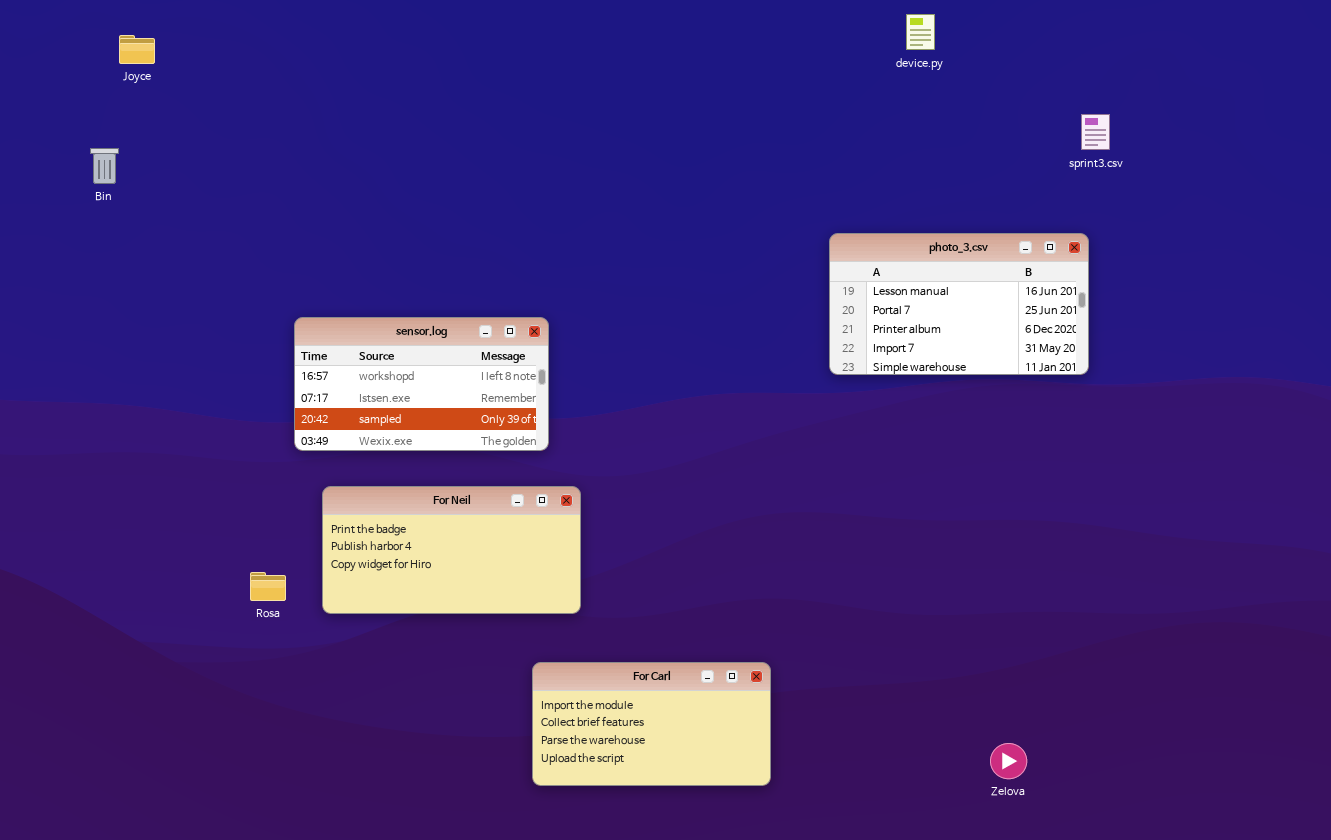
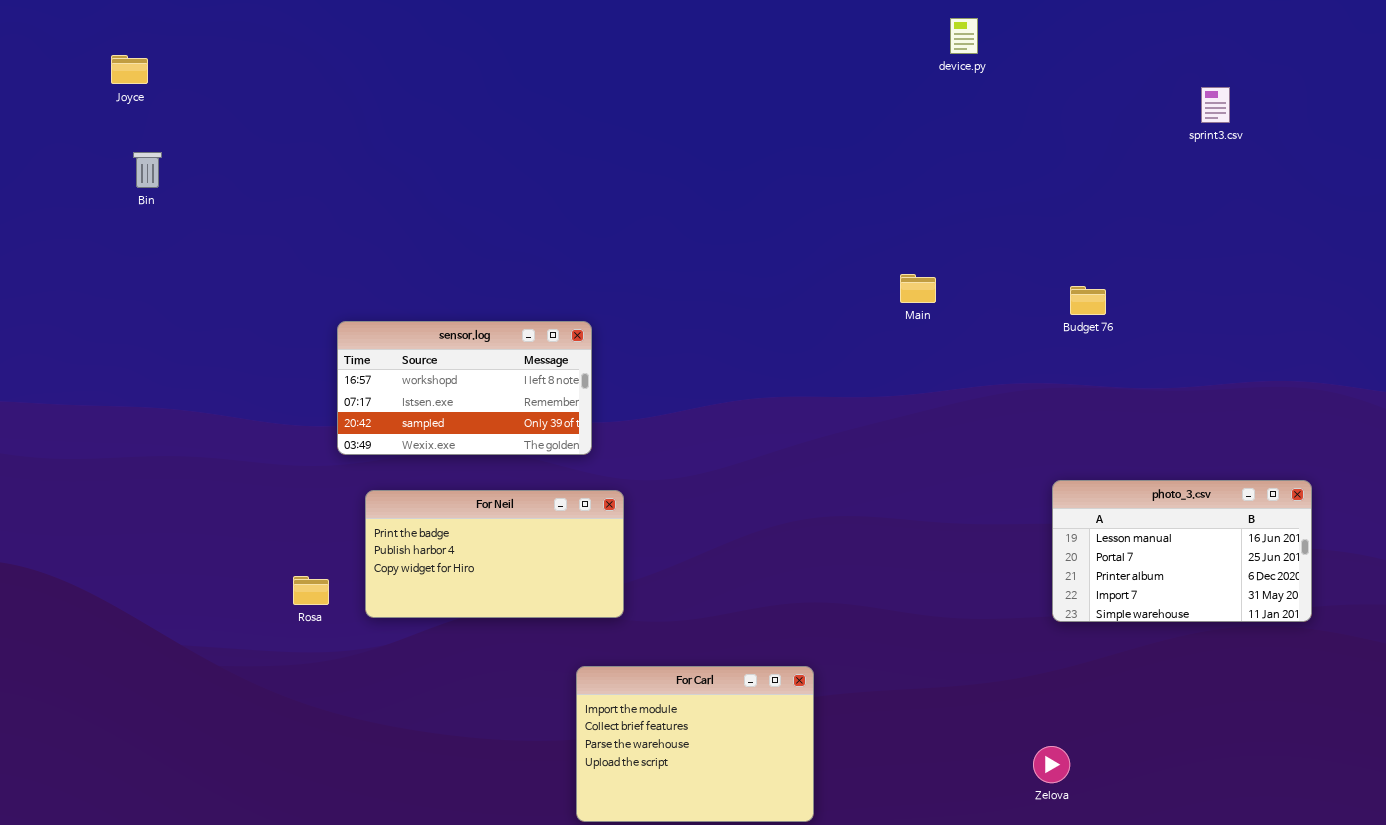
Joyce: [119,35,155,64] -> [111,55,148,84], moved
sprint3.csv: [1081,114,1110,150] -> [1201,87,1230,123], moved
photo_3.csv: [829,233,1089,375] -> [1052,480,1312,622], moved
For Carl: [532,662,771,786] -> [576,666,814,822], resized

